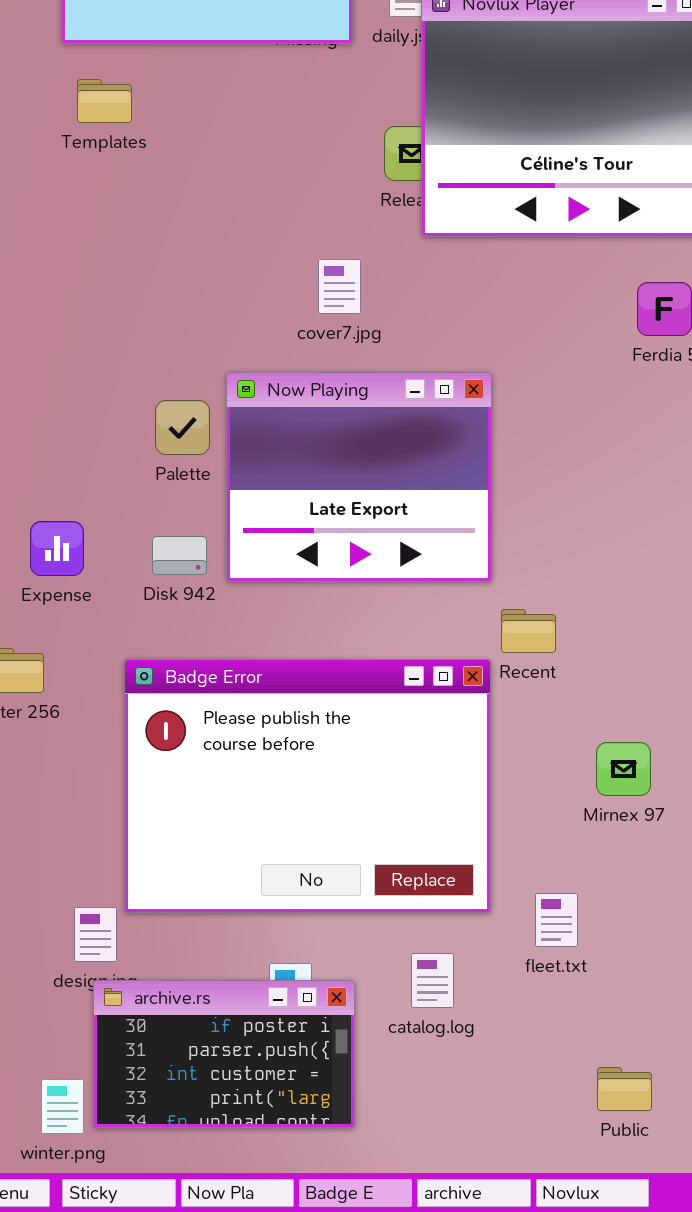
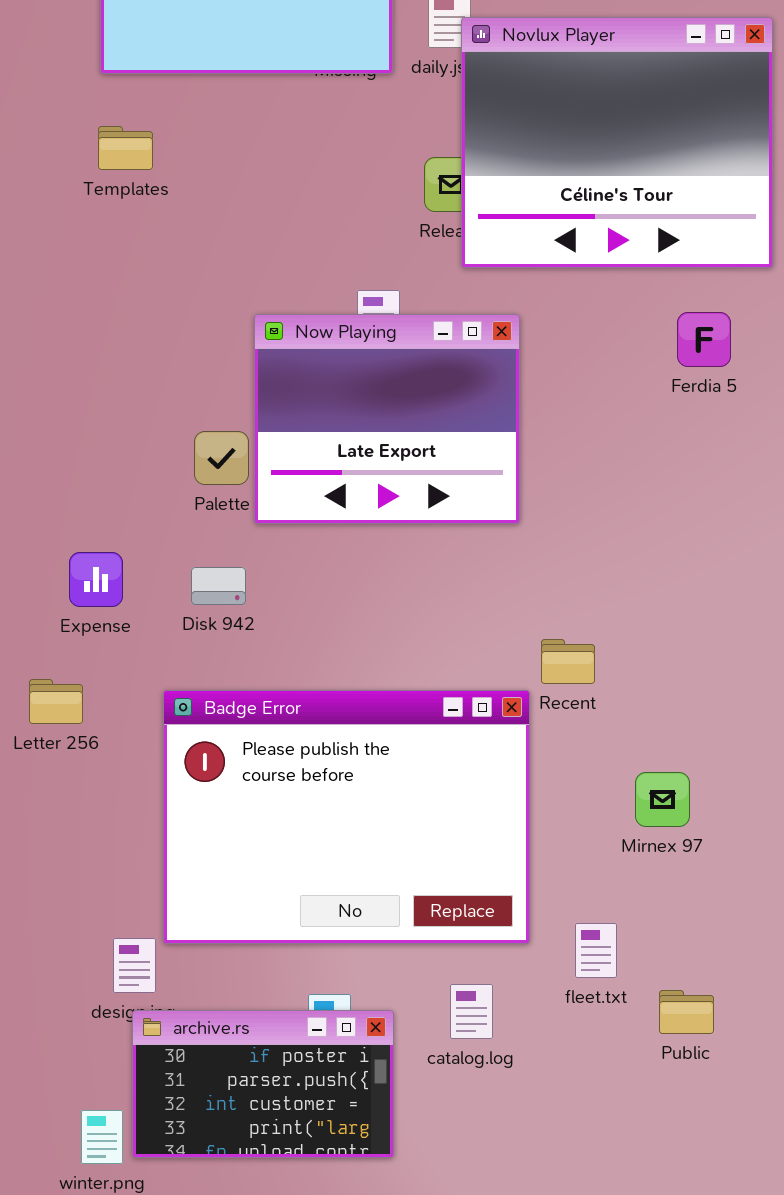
Templates: [77,79,132,123] -> [98,126,153,170], moved
Now Playing: [226,372,492,582] -> [254,314,520,524], moved
Public: [597,1067,652,1111] -> [659,990,714,1034], moved

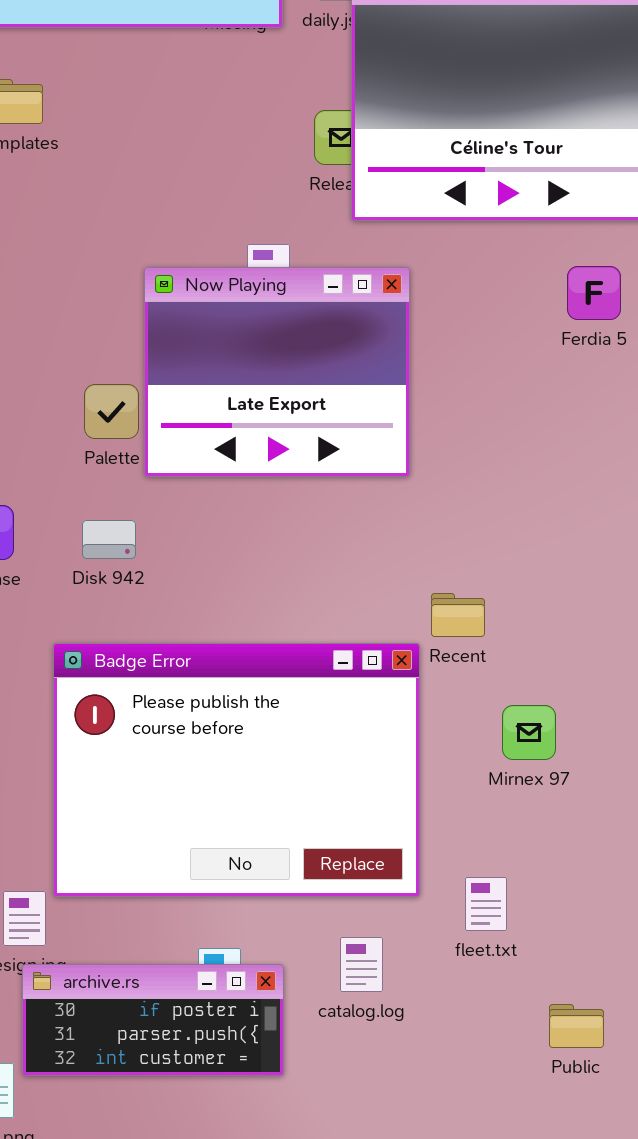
Mirnex 97: [635,772,690,827] -> [502,705,556,760], moved
Public: [659,990,714,1034] -> [549,1004,604,1048], moved
archive.rs: [132,1010,394,1158] -> [22,964,284,1076], resized

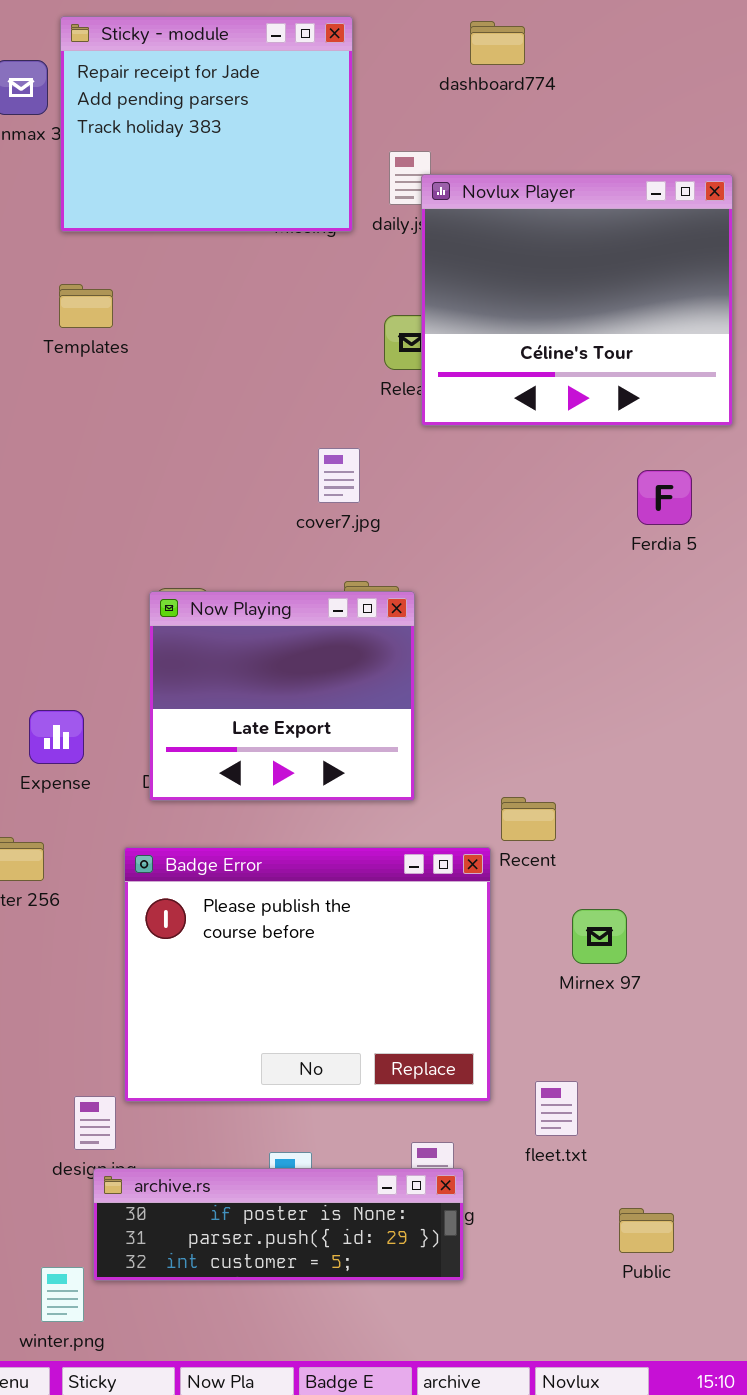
Now Playing: [144,267,410,477] -> [149,591,415,801], moved
archive.rs: [22,964,284,1076] -> [93,1168,464,1281], resized

